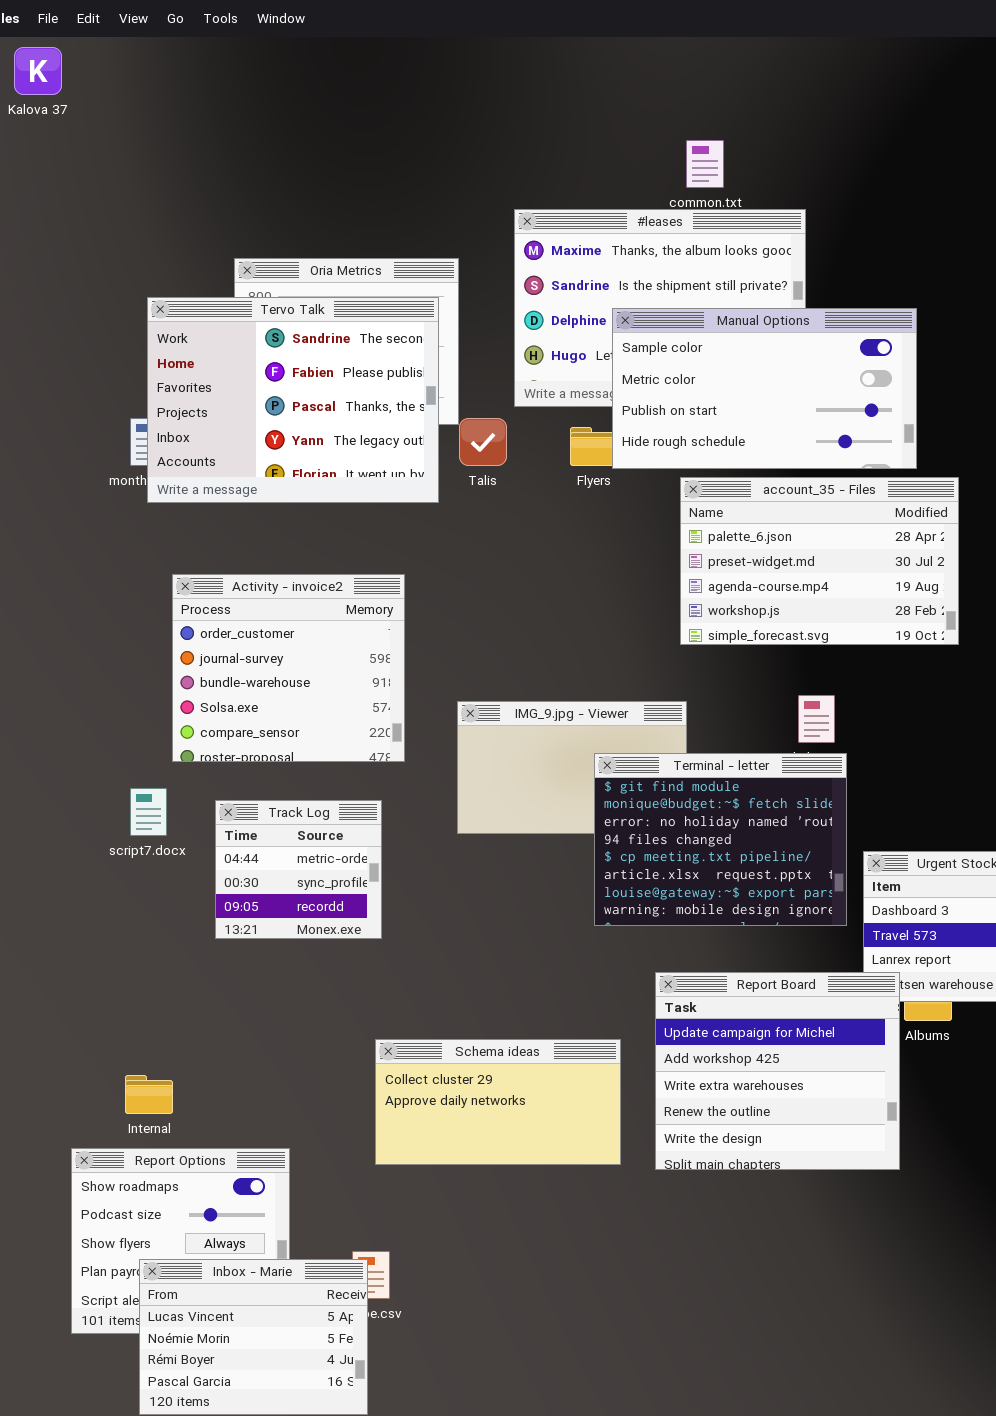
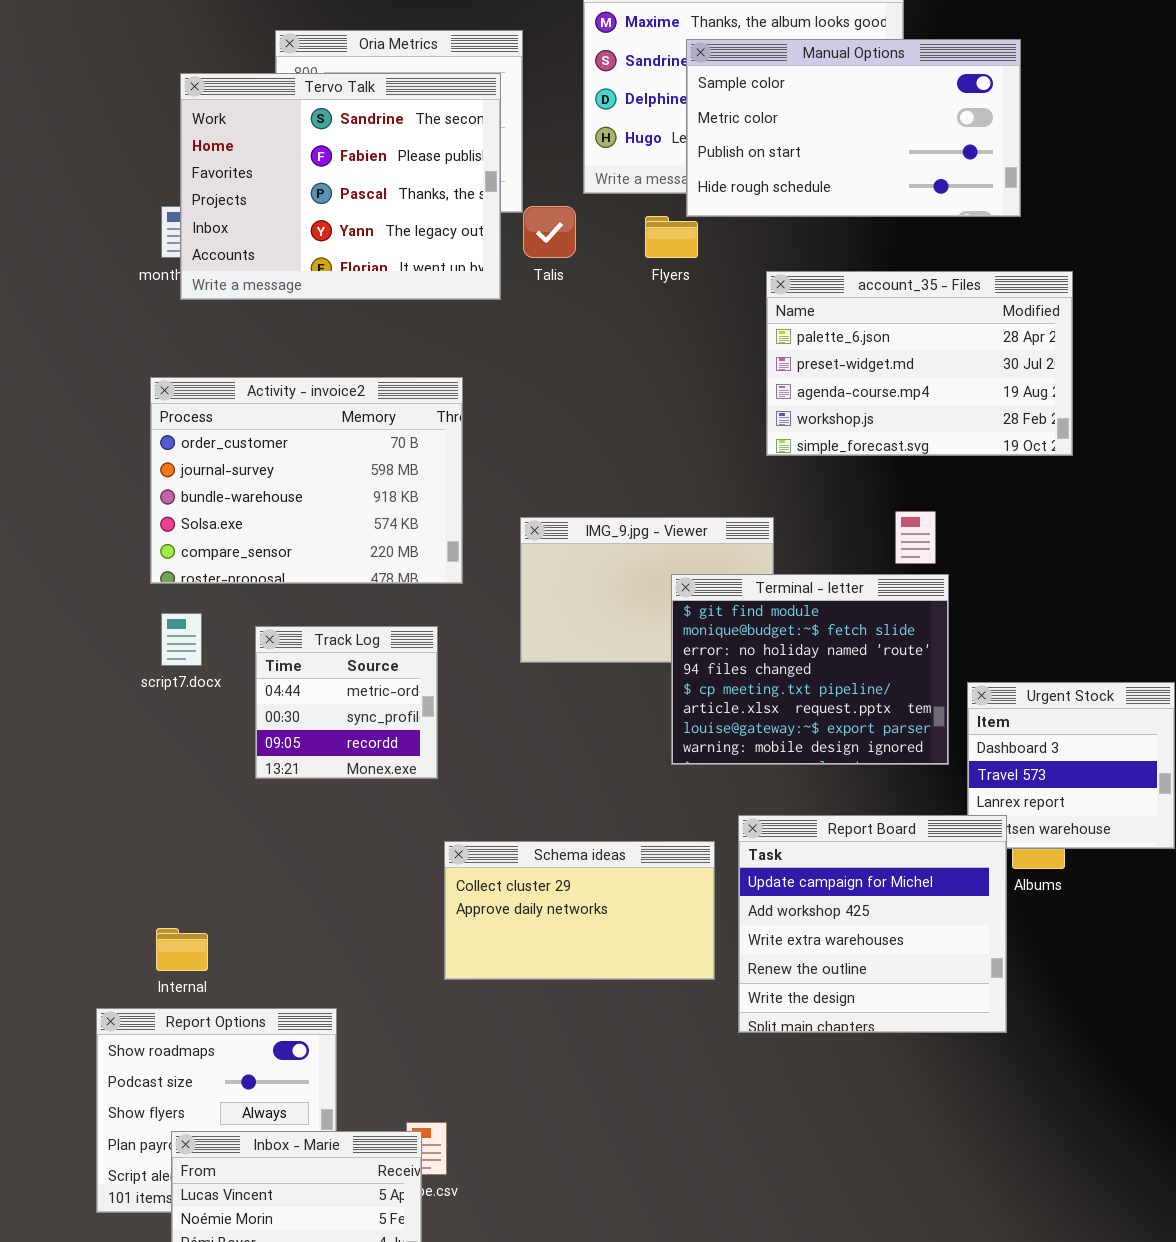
Manual Options: [612,308,917,469] -> [686,39,1021,217], moved
Activity - invoice2: [172,574,405,762] -> [150,377,463,584], resized
Schema ideas: [375,1039,621,1165] -> [444,841,715,980], moved

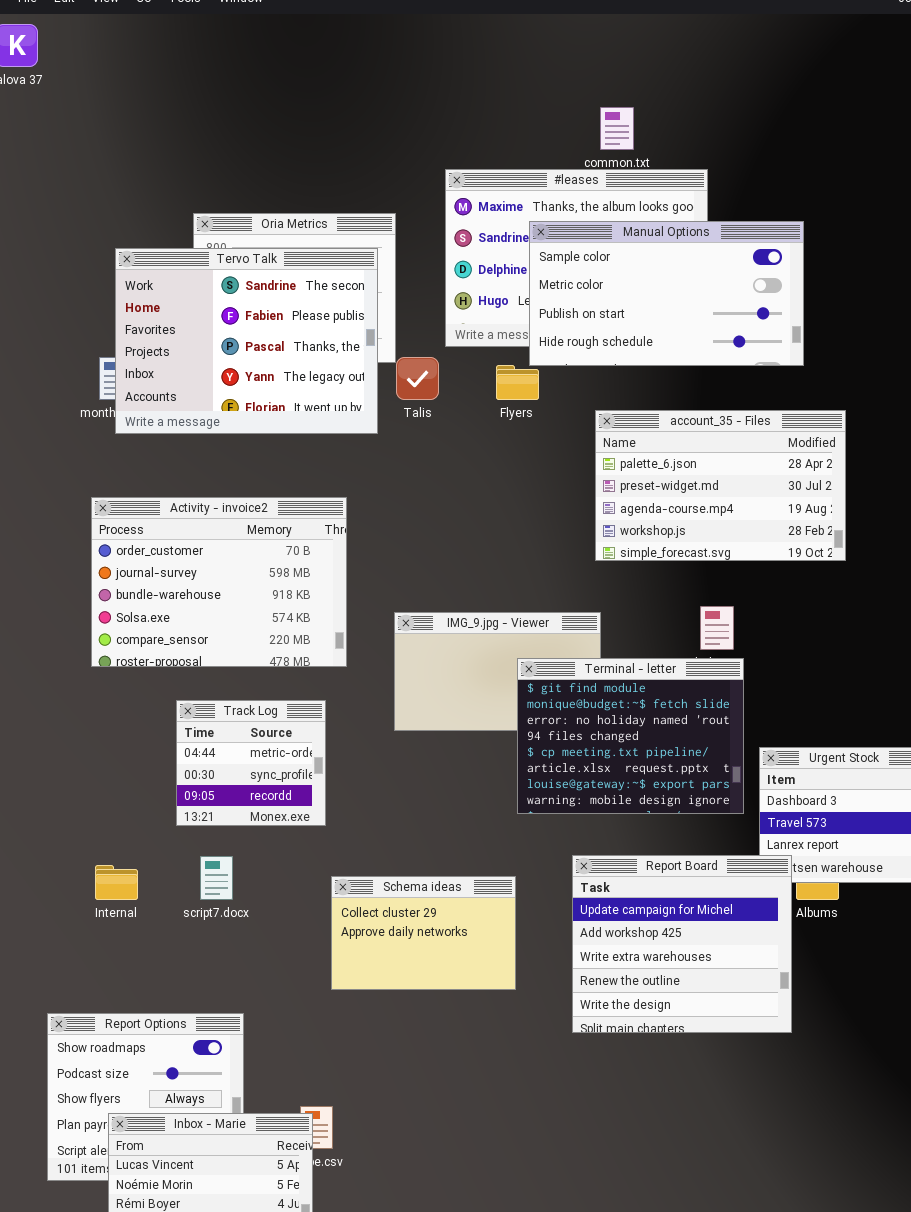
script7.docx: [161,613,202,666] -> [200,856,233,900], moved
Schema ideas: [444,841,715,980] -> [331,876,516,990], resized
Internal: [156,928,208,971] -> [95,865,138,900], moved

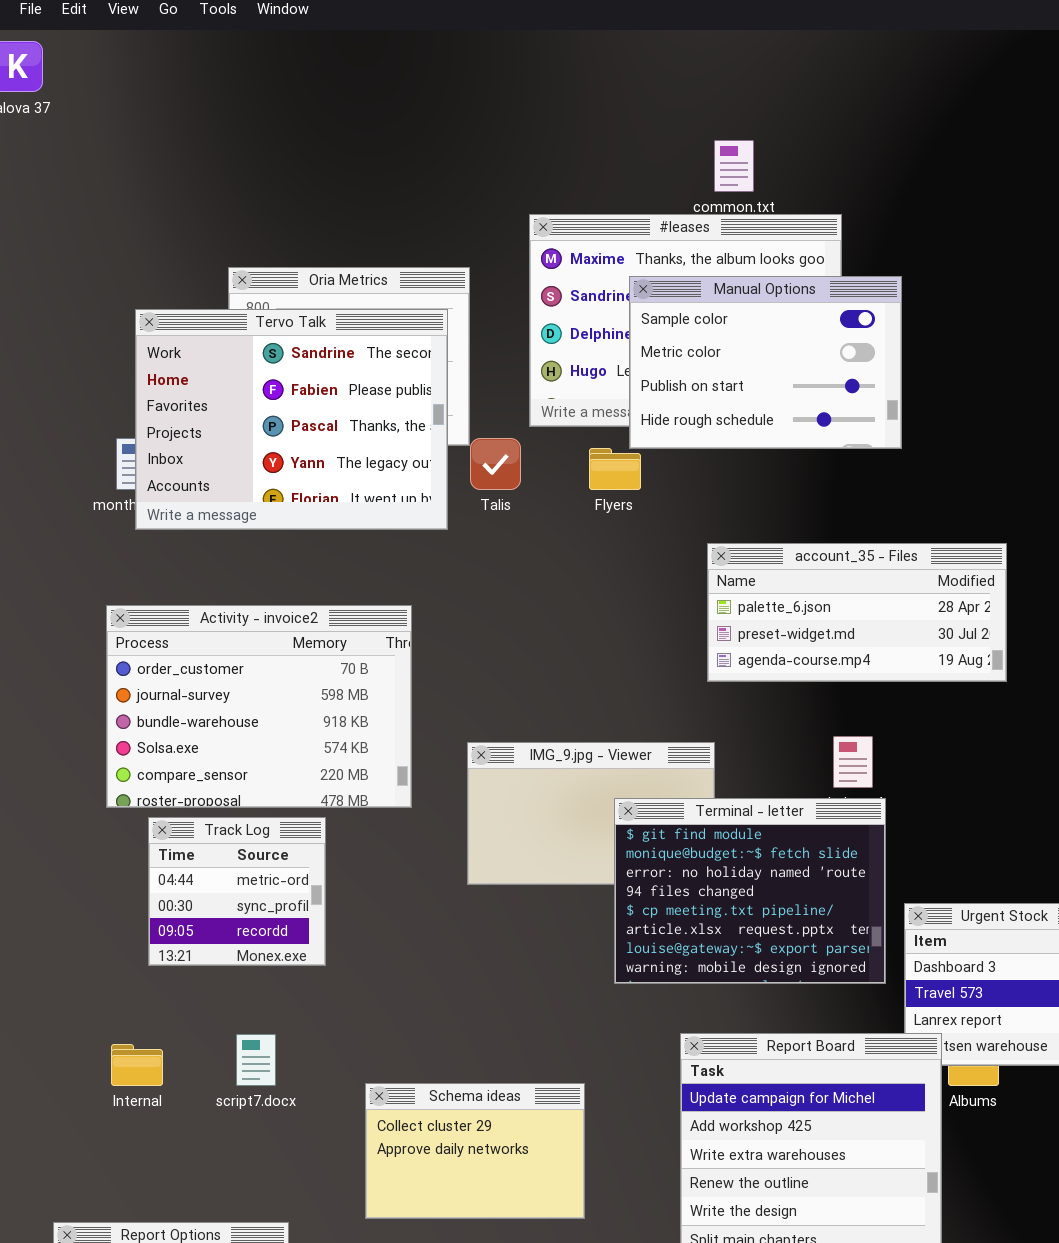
Manual Options: [529,221,804,366] -> [629,276,902,449], resized
account_35 - Files: [595,410,846,561] -> [707,543,1007,682], resized
Track Log: [176,700,326,826] -> [148,817,326,966], moved
Schema ideas: [331,876,516,990] -> [365,1083,585,1219], moved

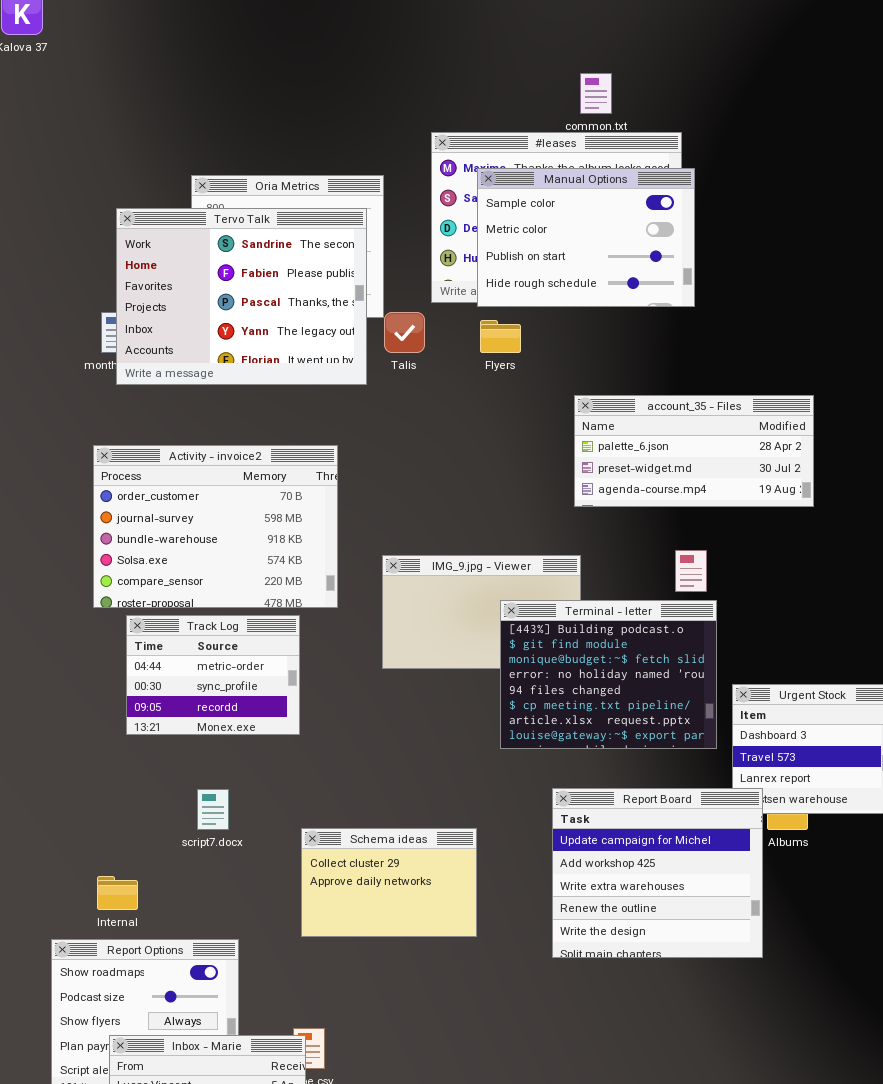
Manual Options: [629,276,902,449] -> [477,168,695,307], moved
Terminal - letter: [614,798,886,984] -> [500,600,717,749], scrolled up 1 row
Track Log: [148,817,326,966] -> [126,615,300,735], resized
Internal: [111,1044,163,1086] -> [97,876,138,910], moved

